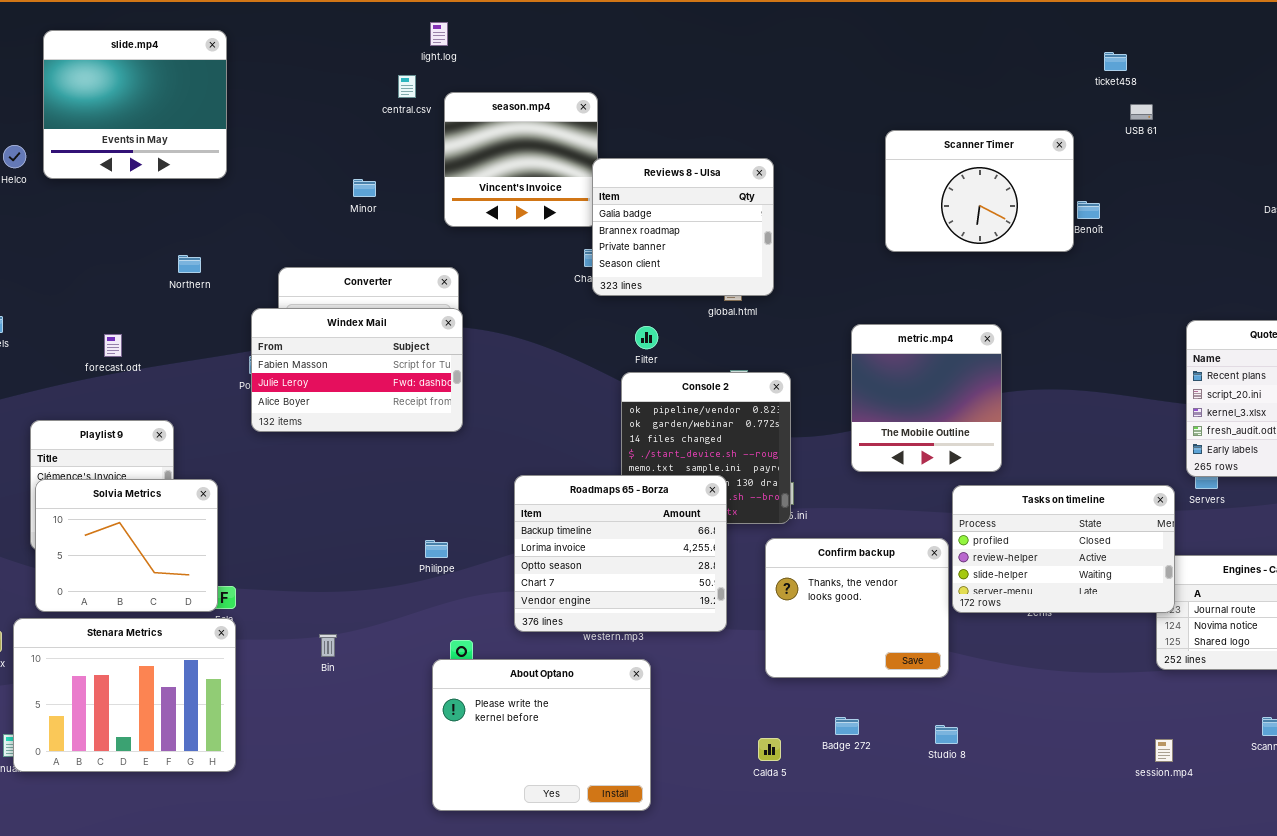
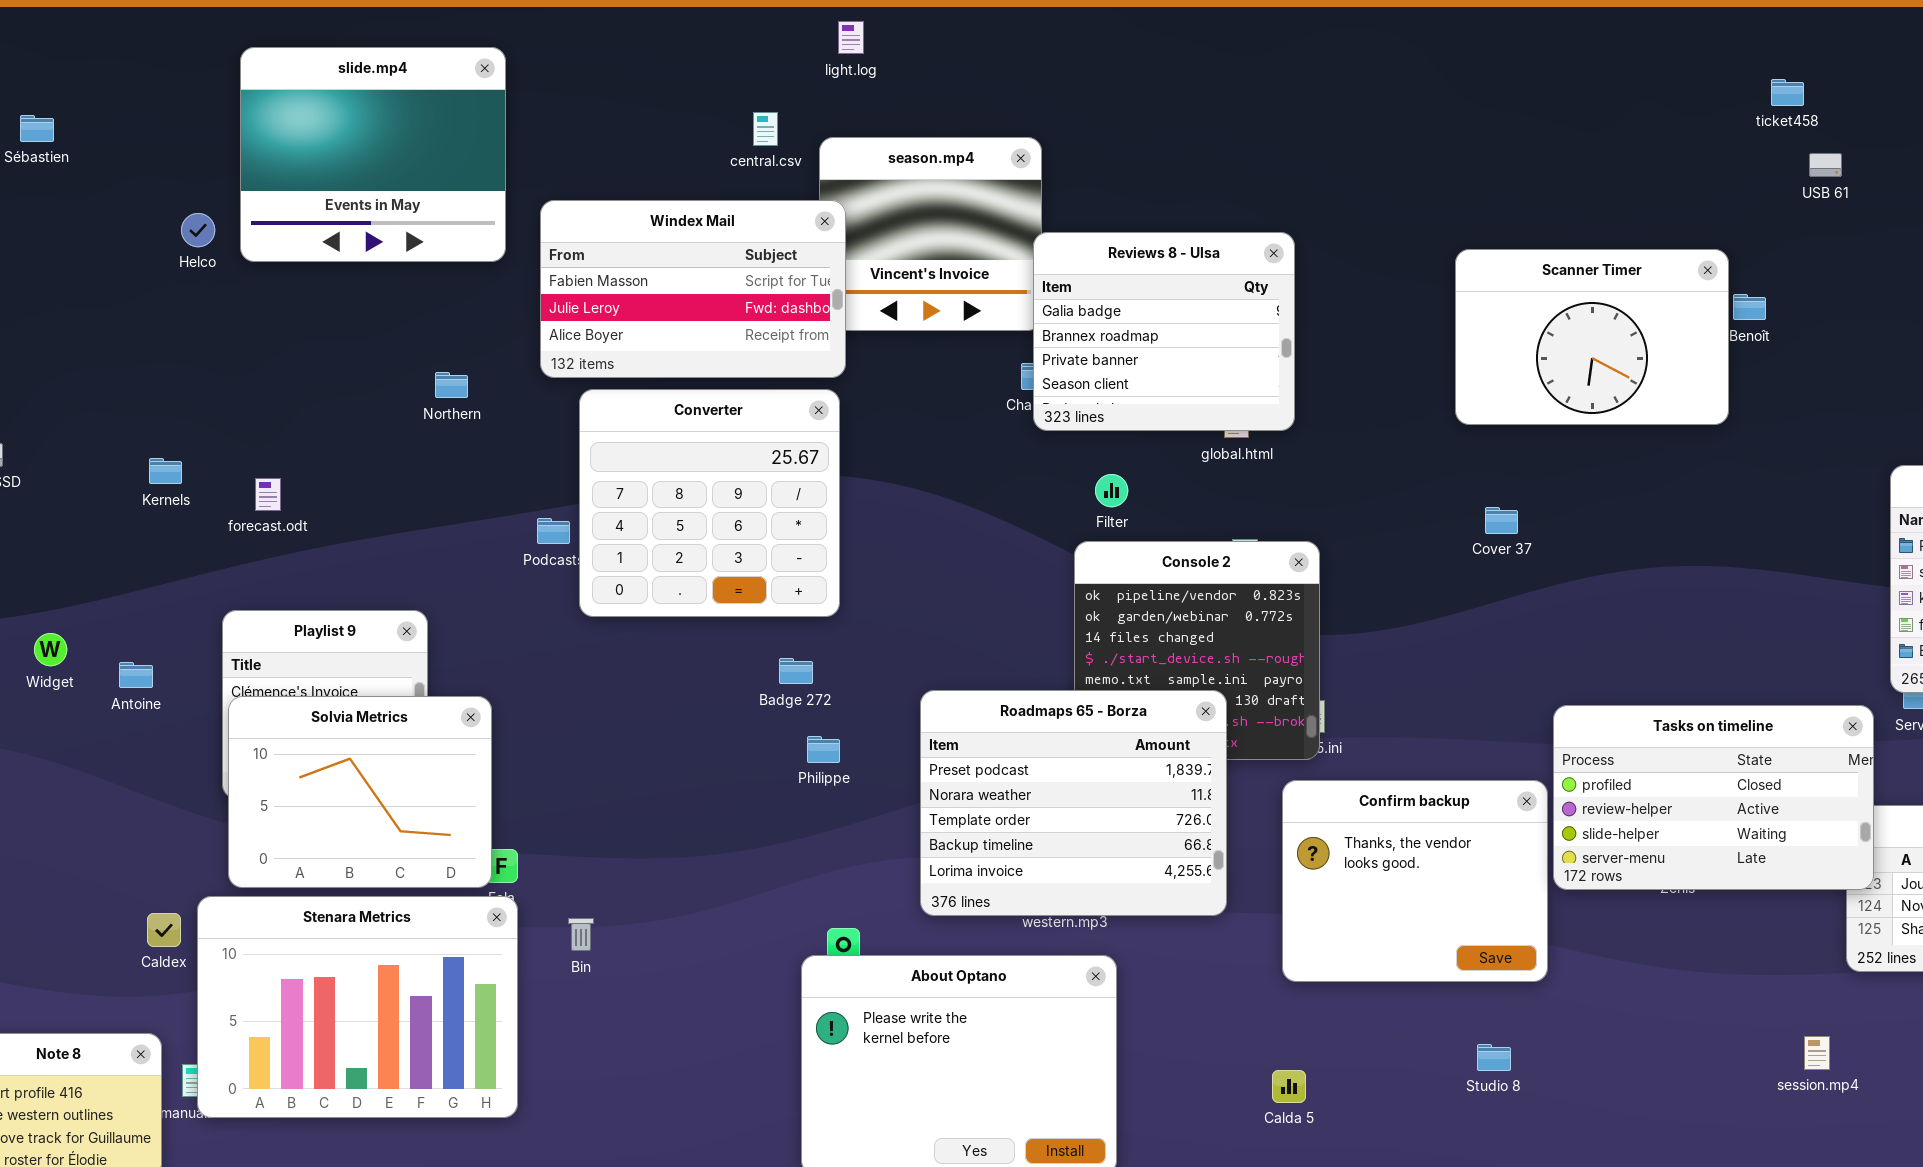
light.log: [430,22,448,46] -> [838,21,864,54], moved
Scanner Timer: [885,130,1074,252] -> [1455,249,1729,425], moved
Windex Mail: [251,308,463,432] -> [540,200,846,378], moved
metric.mp4: [851,324,1002,472] -> none, closed
forecast.odt: [104,334,122,357] -> [255,478,281,511], moved
Roadmaps 65 - Borza: [514,475,727,632] -> [920,690,1227,916], scrolled up 3 rows
Philippe: [425,540,448,558] -> [807,736,840,763], moved
Bin: [319,634,337,657] -> [568,918,594,951], moved
Badge 272: [835,717,859,735] -> [779,658,813,684], moved
Studio 8: [935,725,958,744] -> [1477,1044,1511,1071], moved
session.mp4: [1155,739,1173,762] -> [1804,1036,1830,1070], moved

